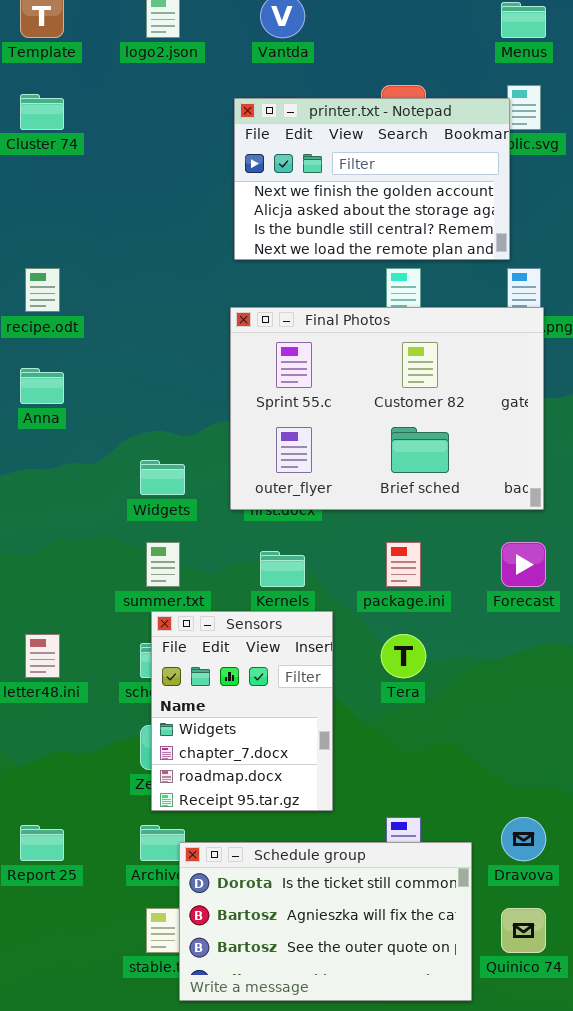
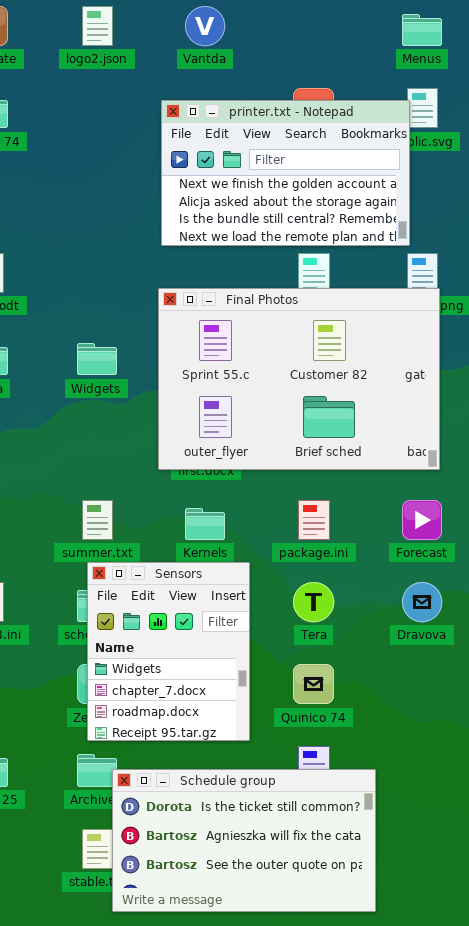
Widgets: [140,460,185,495] -> [77,343,117,375], moved
Dravova: [501,817,546,861] -> [402,582,442,622], moved
Quinico 74: [501,908,546,953] -> [293,664,334,704], moved

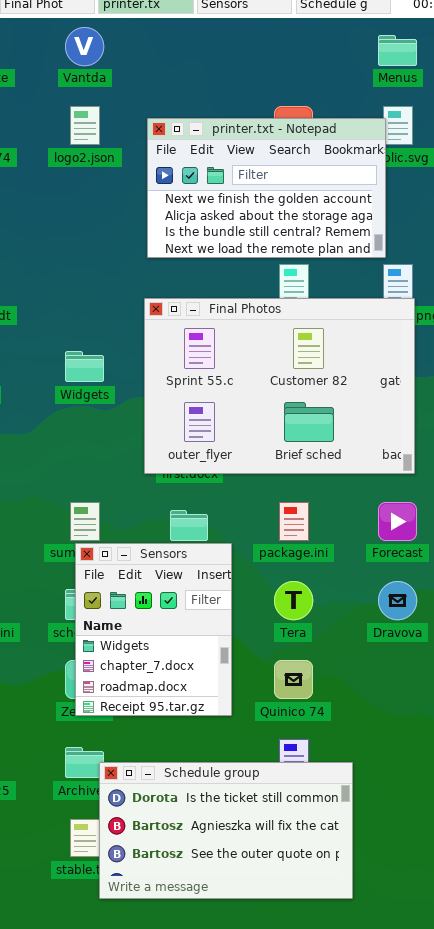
logo2.json: [82,6,113,46] -> [70,106,100,145], moved
Vantda: [185,6,225,46] -> [65,27,104,66], moved
Sensors: [87,562,250,741] -> [75,543,232,716], moved

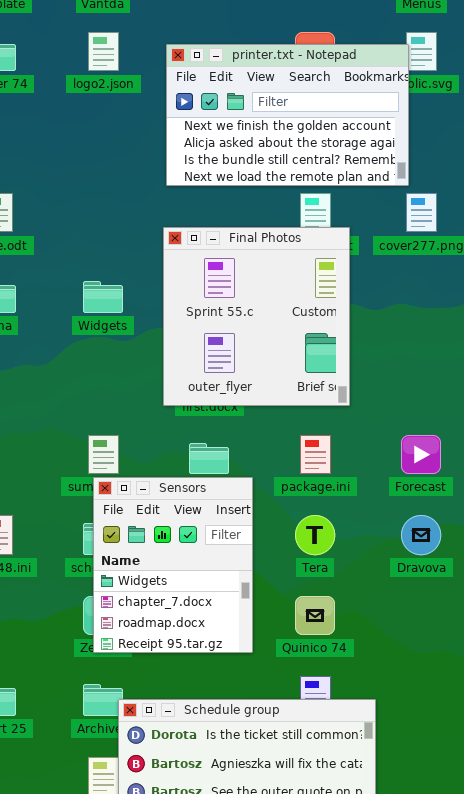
Final Photos: [144,298,415,474] -> [163,227,350,406], resized

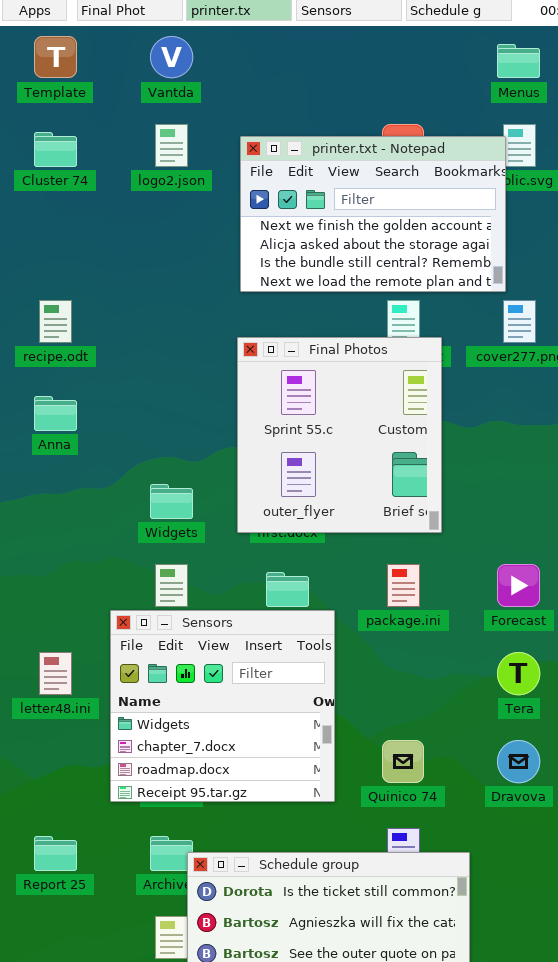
Widgets: [83,281,123,313] -> [150,484,193,519], moved
Sensors: [93,477,253,653] -> [110,610,335,802], resized
Tera: [295,515,335,555] -> [497,652,540,695], moved
Dravova: [401,515,441,555] -> [497,740,540,783], moved

